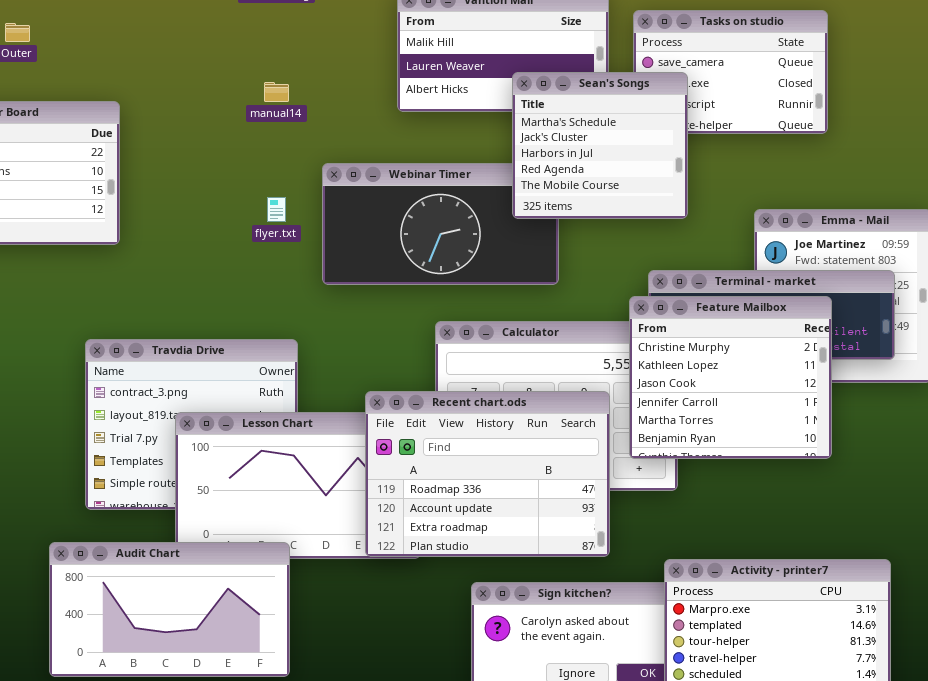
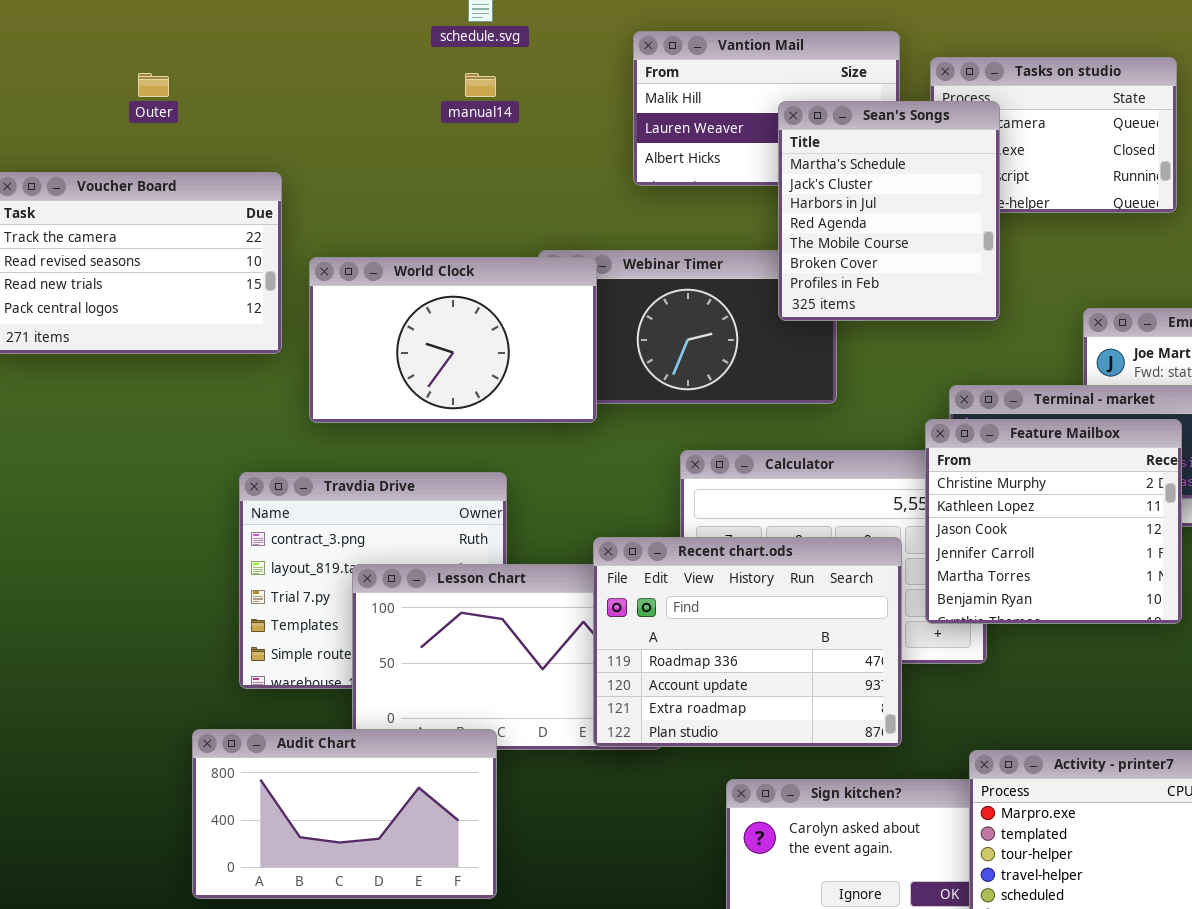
Sean's Songs: [512,72,688,219] -> [778,101,1000,321], resized
manual14: [264,82,289,102] -> [465,73,496,97], moved
World Clock: none -> [309,257,597,423], opened

